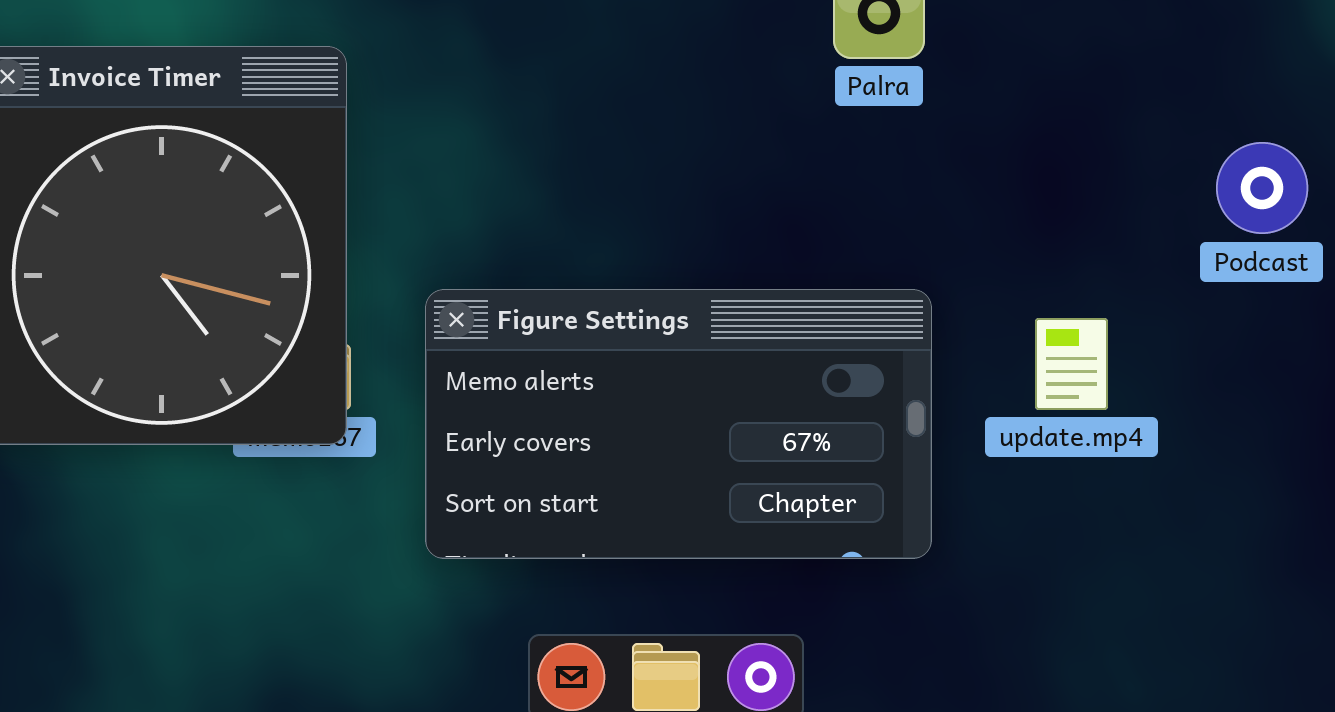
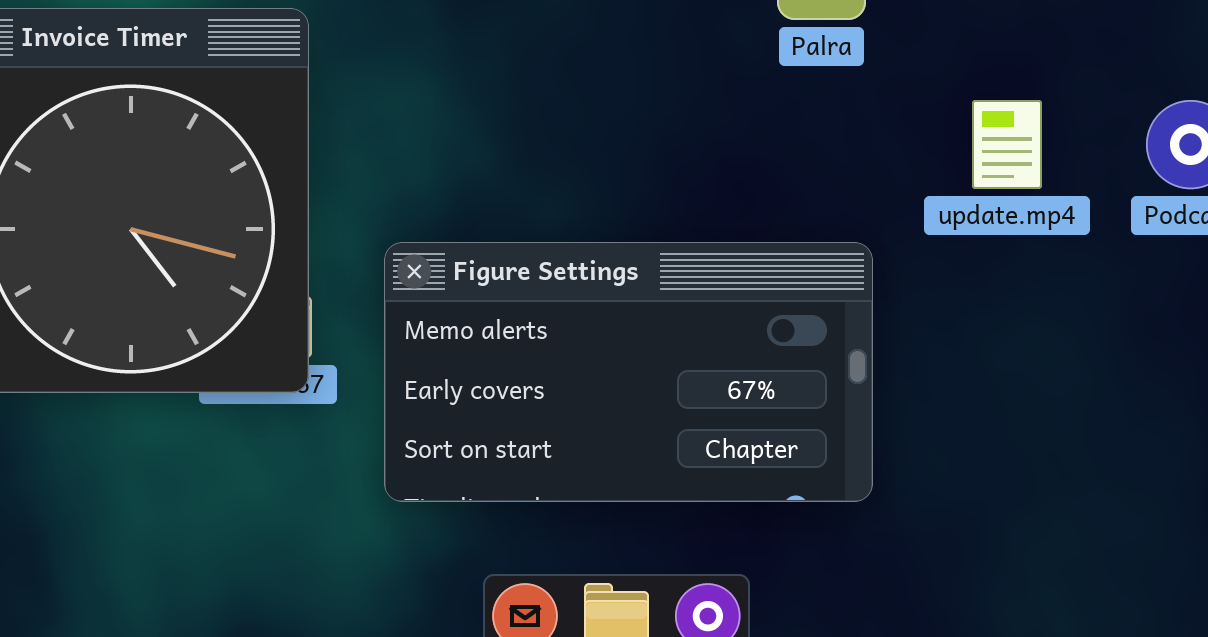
update.mp4: [1035,318,1108,410] -> [972,100,1042,189], moved

